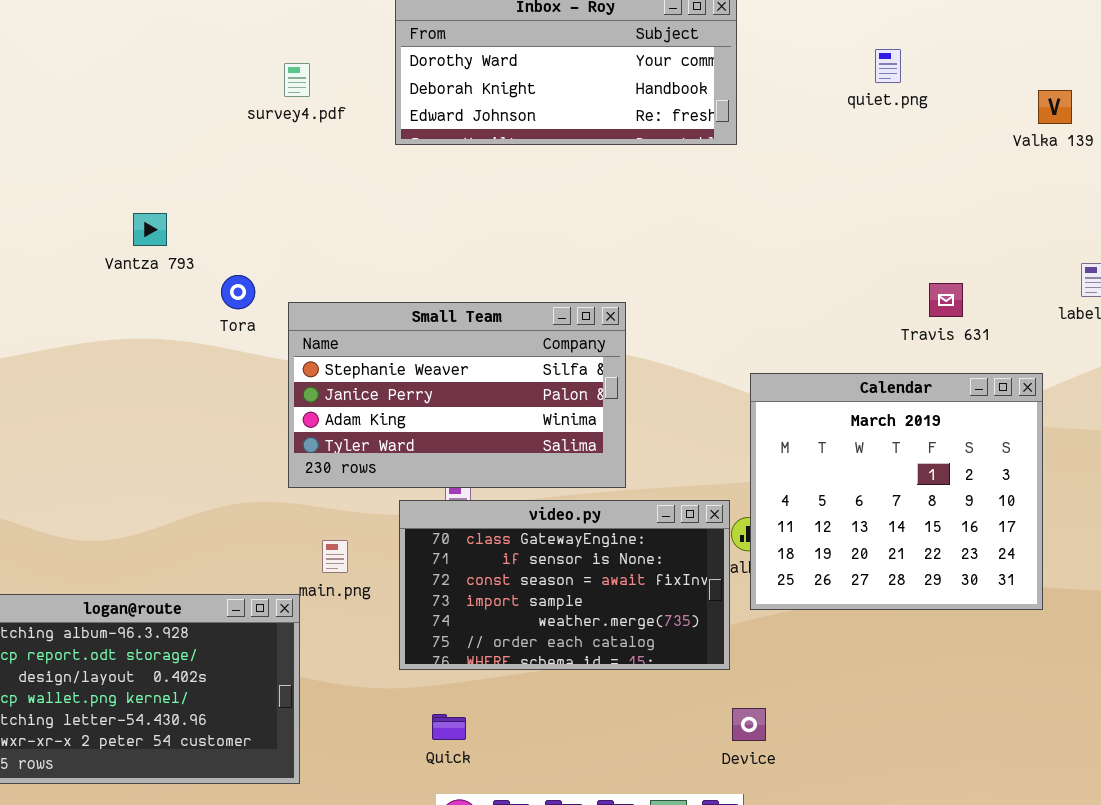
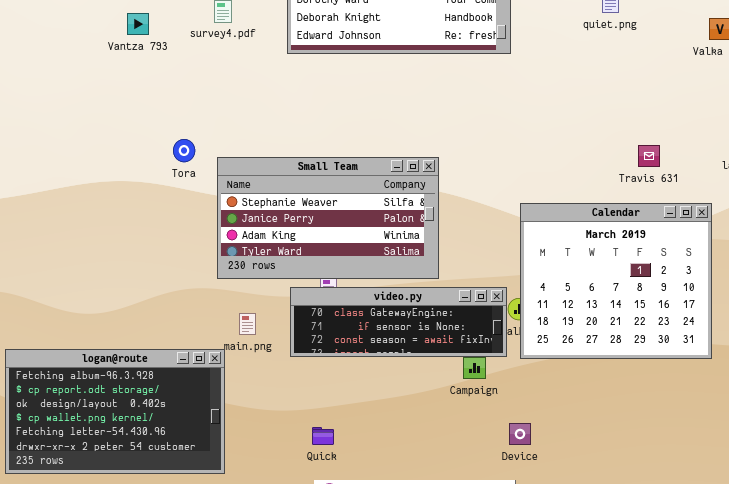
Vantza 793: [133,213,167,246] -> [127,13,149,35], moved
video.py: [399,500,730,670] -> [290,287,507,357], resized

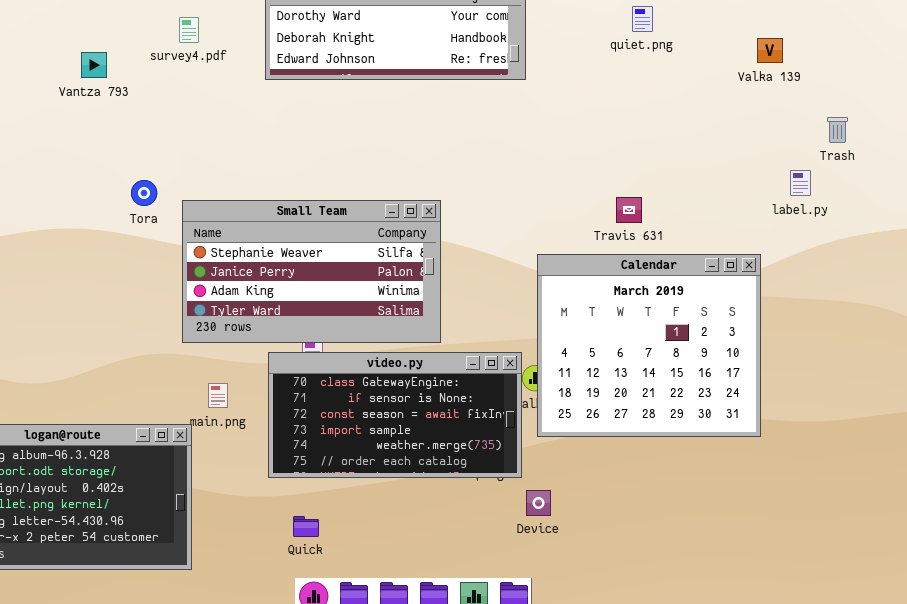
Vantza 793: [127,13,149,35] -> [81,52,107,78], moved
Travis 631: [638,145,660,167] -> [616,197,642,223], moved
video.py: [290,287,507,357] -> [268,352,522,478], resized
Device: [509,423,531,445] -> [526,490,551,516], moved

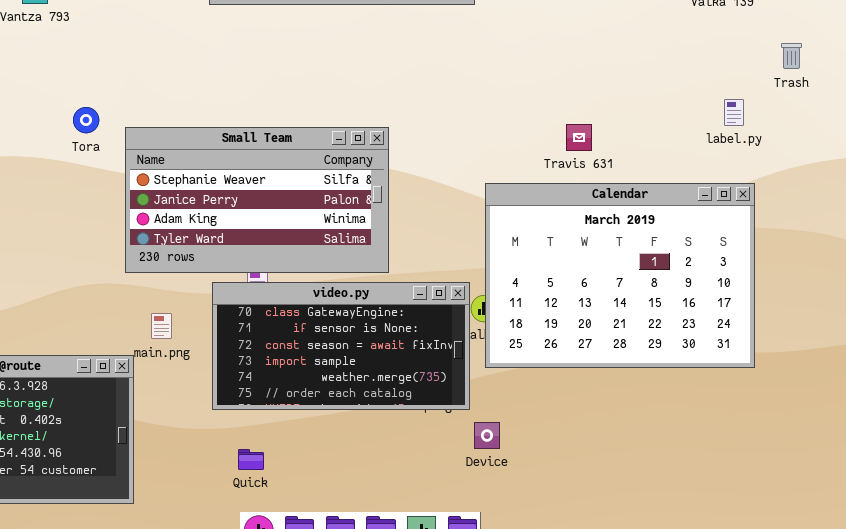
label.py: [790,170,811,196] -> [724,99,744,126], moved
Calendar: [537,254,761,437] -> [485,183,755,368], resized

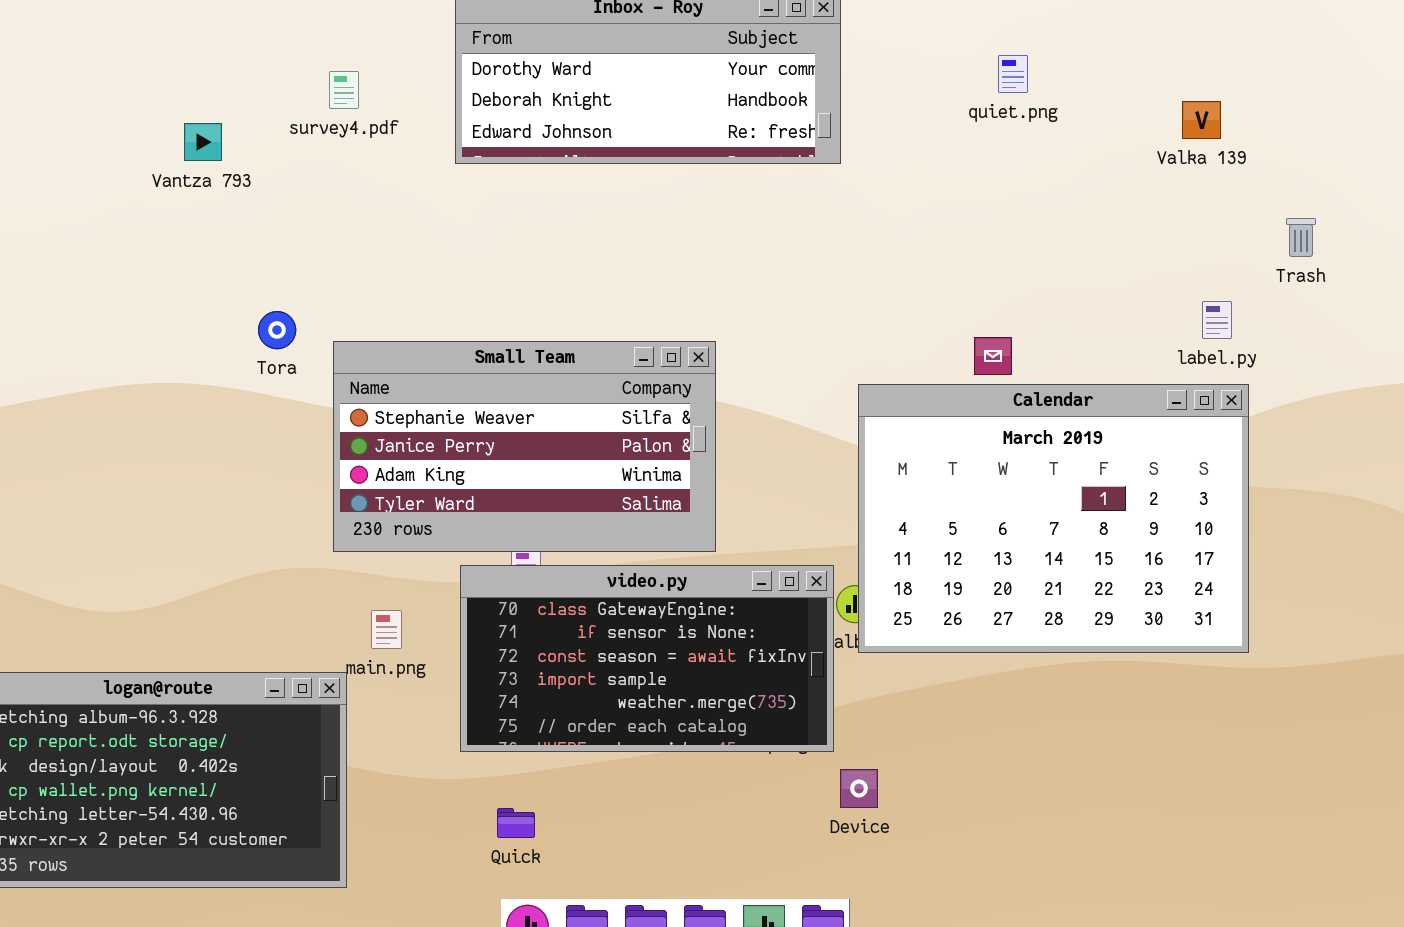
Calendar: [485,183,755,368] -> [858,384,1249,653], moved

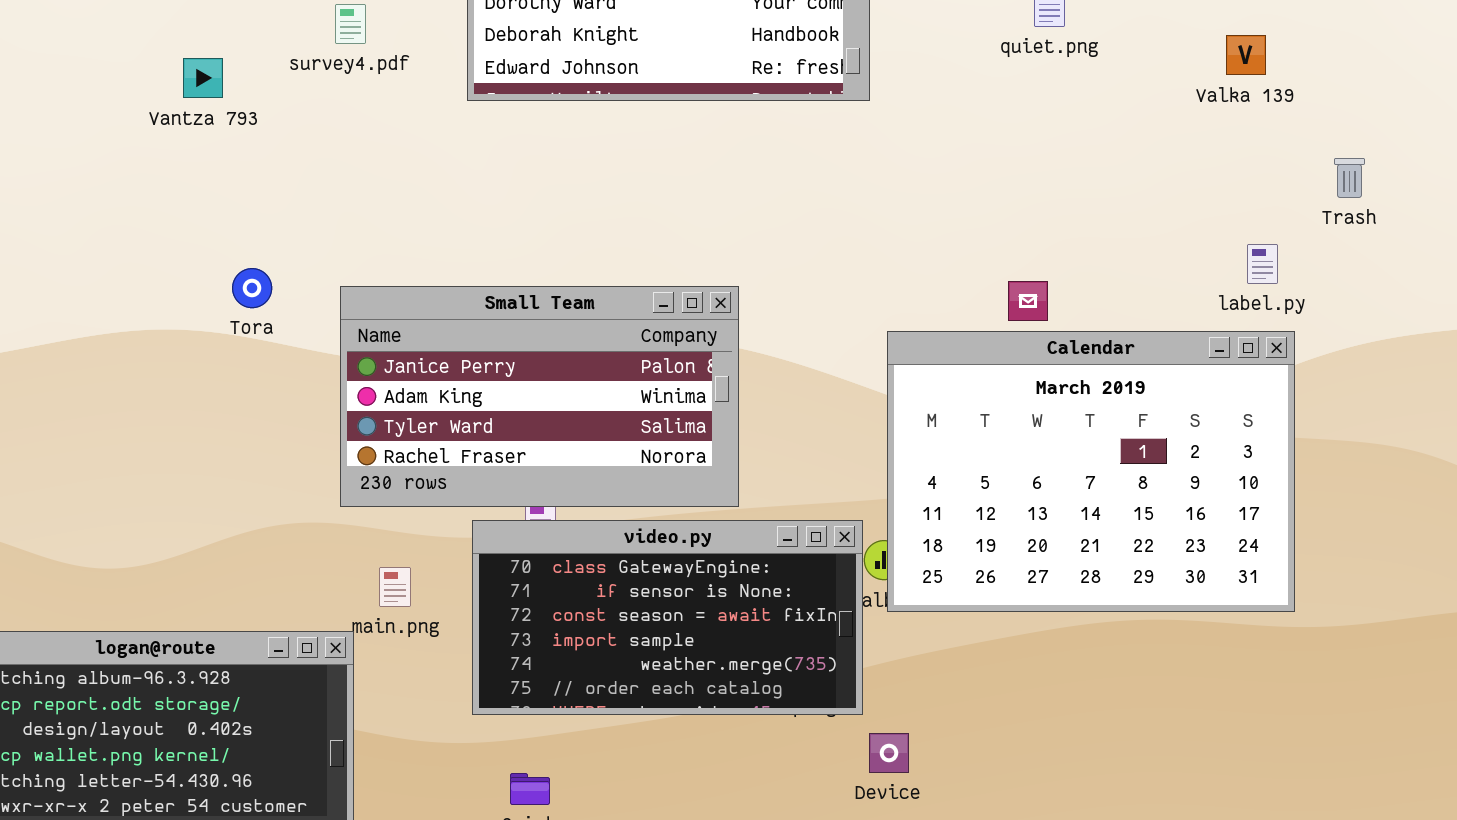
Tora: [258,311,296,349] -> [232,268,272,308], moved
Small Team: [333,341,716,552] -> [340,286,739,507], scrolled down 1 row

